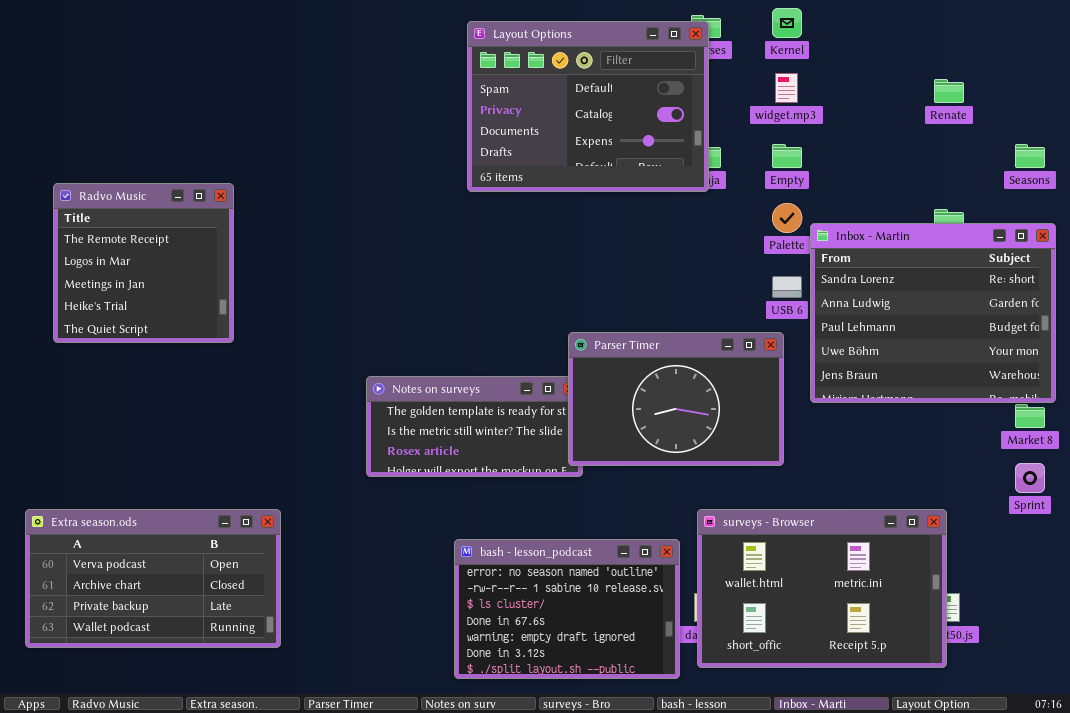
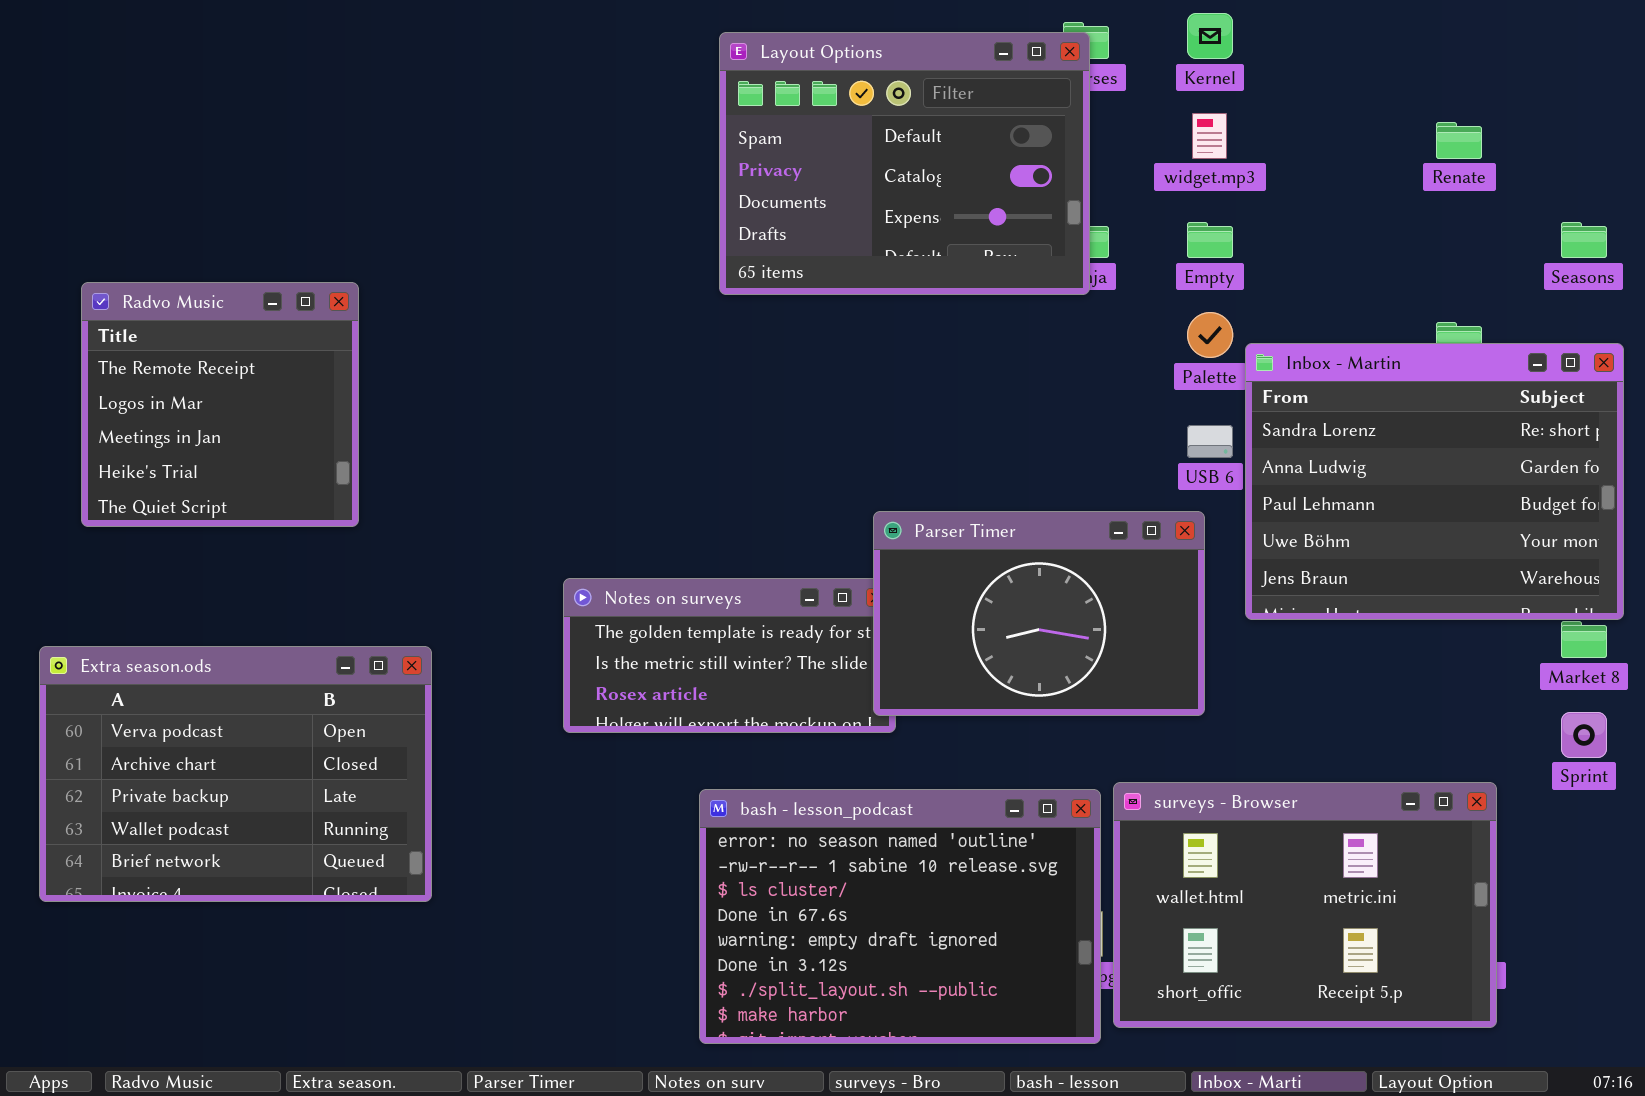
surveys - Browser: [697,509,947,668] -> [1113,782,1497,1028], moved
Extra season.ods: [25,509,281,648] -> [39,646,432,902], moved, resized
bash - lesson_podcast: [454,539,680,679] -> [699,789,1101,1044], resized

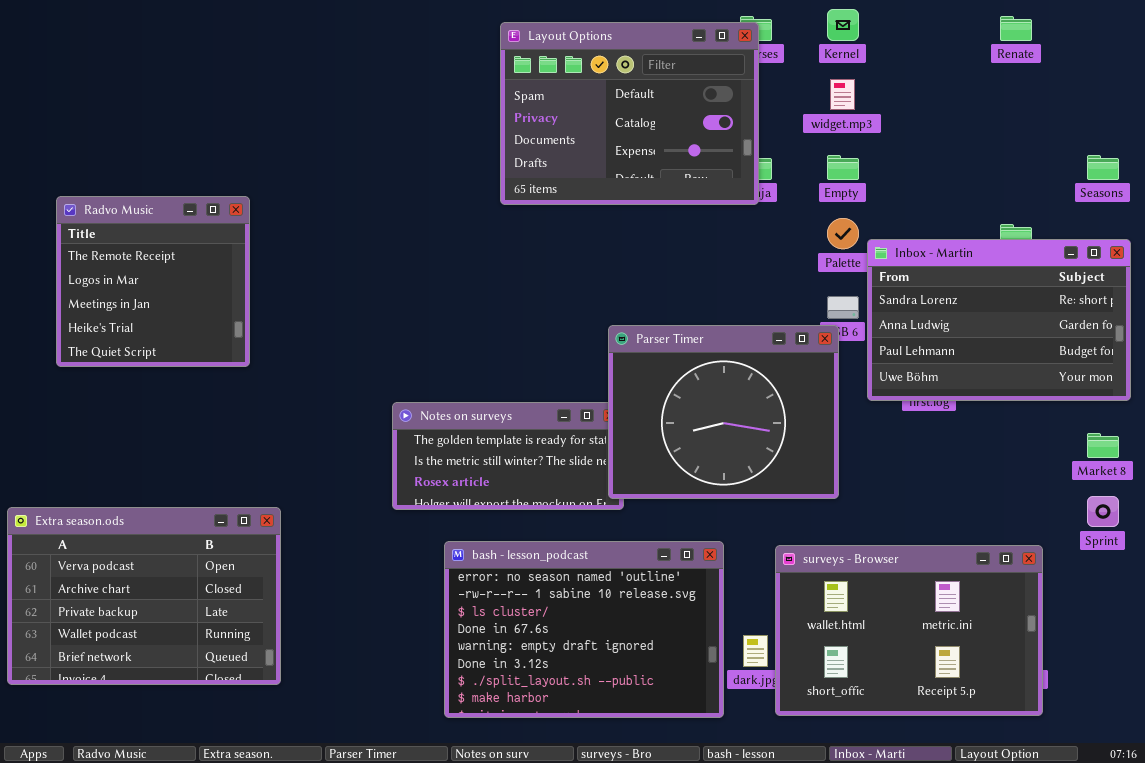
Renate: [1436,122,1482,159] -> [1000,16,1032,41], moved
Inbox - Martin: [1245,343,1624,620] -> [867,239,1131,401], resized
Parser Timer: [873,511,1205,716] -> [608,325,839,499], resized
Extra season.ods: [39,646,432,902] -> [7,507,281,685], moved
bash - lesson_podcast: [699,789,1101,1044] -> [444,541,724,718], moved

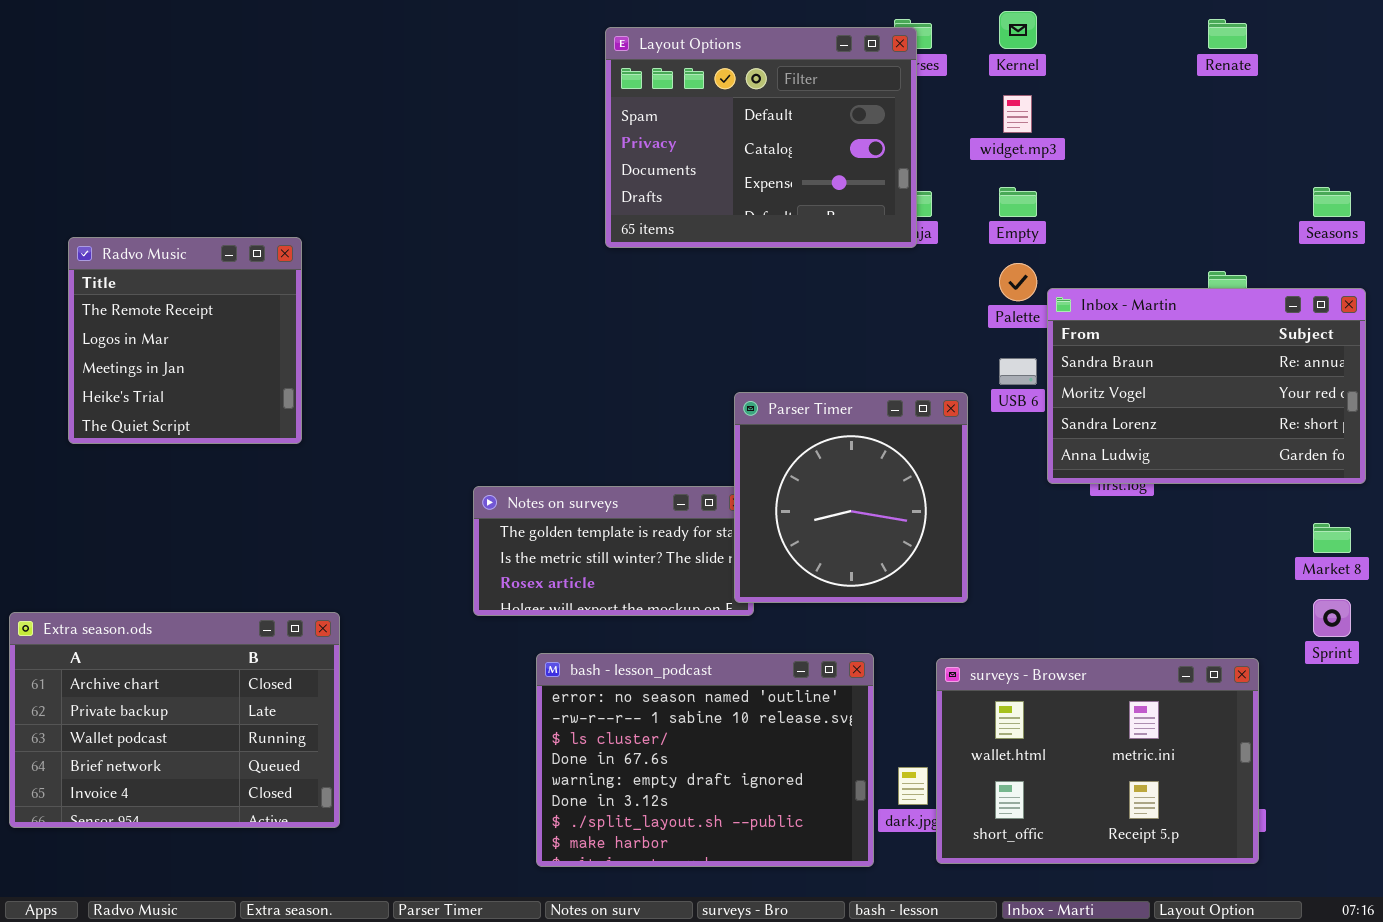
Inbox - Martin: [867,239,1131,401] -> [1047,288,1366,484], scrolled up 2 rows
Parser Timer: [608,325,839,499] -> [734,392,968,603], resized
Extra season.ods: [7,507,281,685] -> [9,612,340,828], scrolled down 1 row

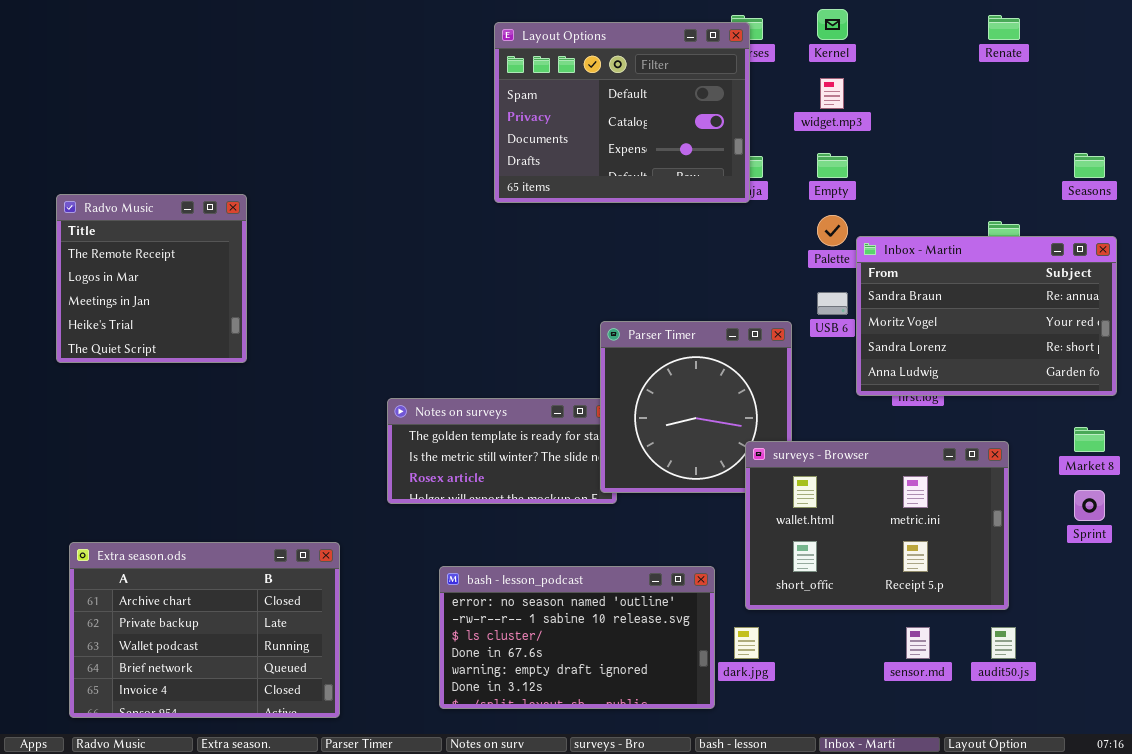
Extra season.ods: [9,612,340,828] -> [69,542,340,718], moved
bash - lesson_podcast: [536,653,874,867] -> [439,566,715,709], resized
surveys - Browser: [936,658,1259,864] -> [745,441,1009,610], moved

